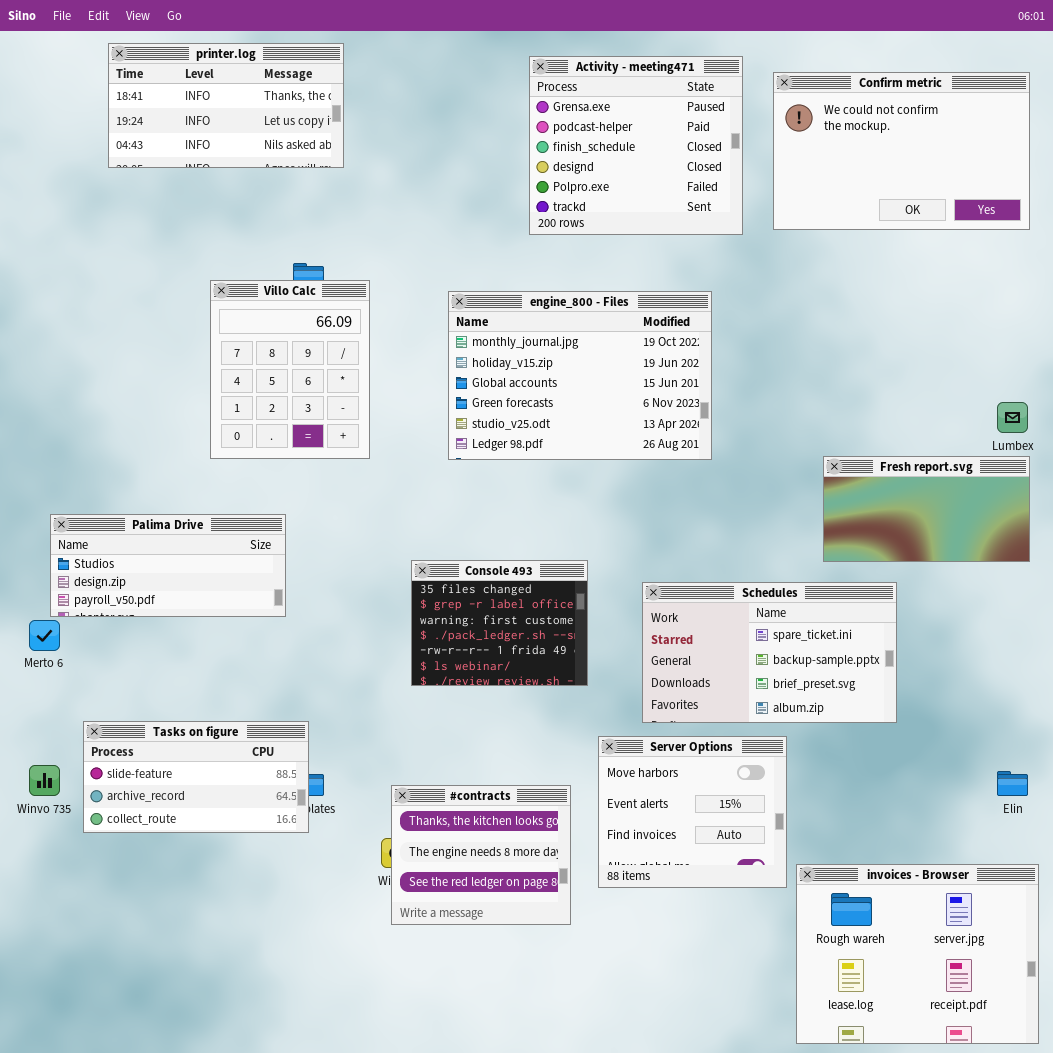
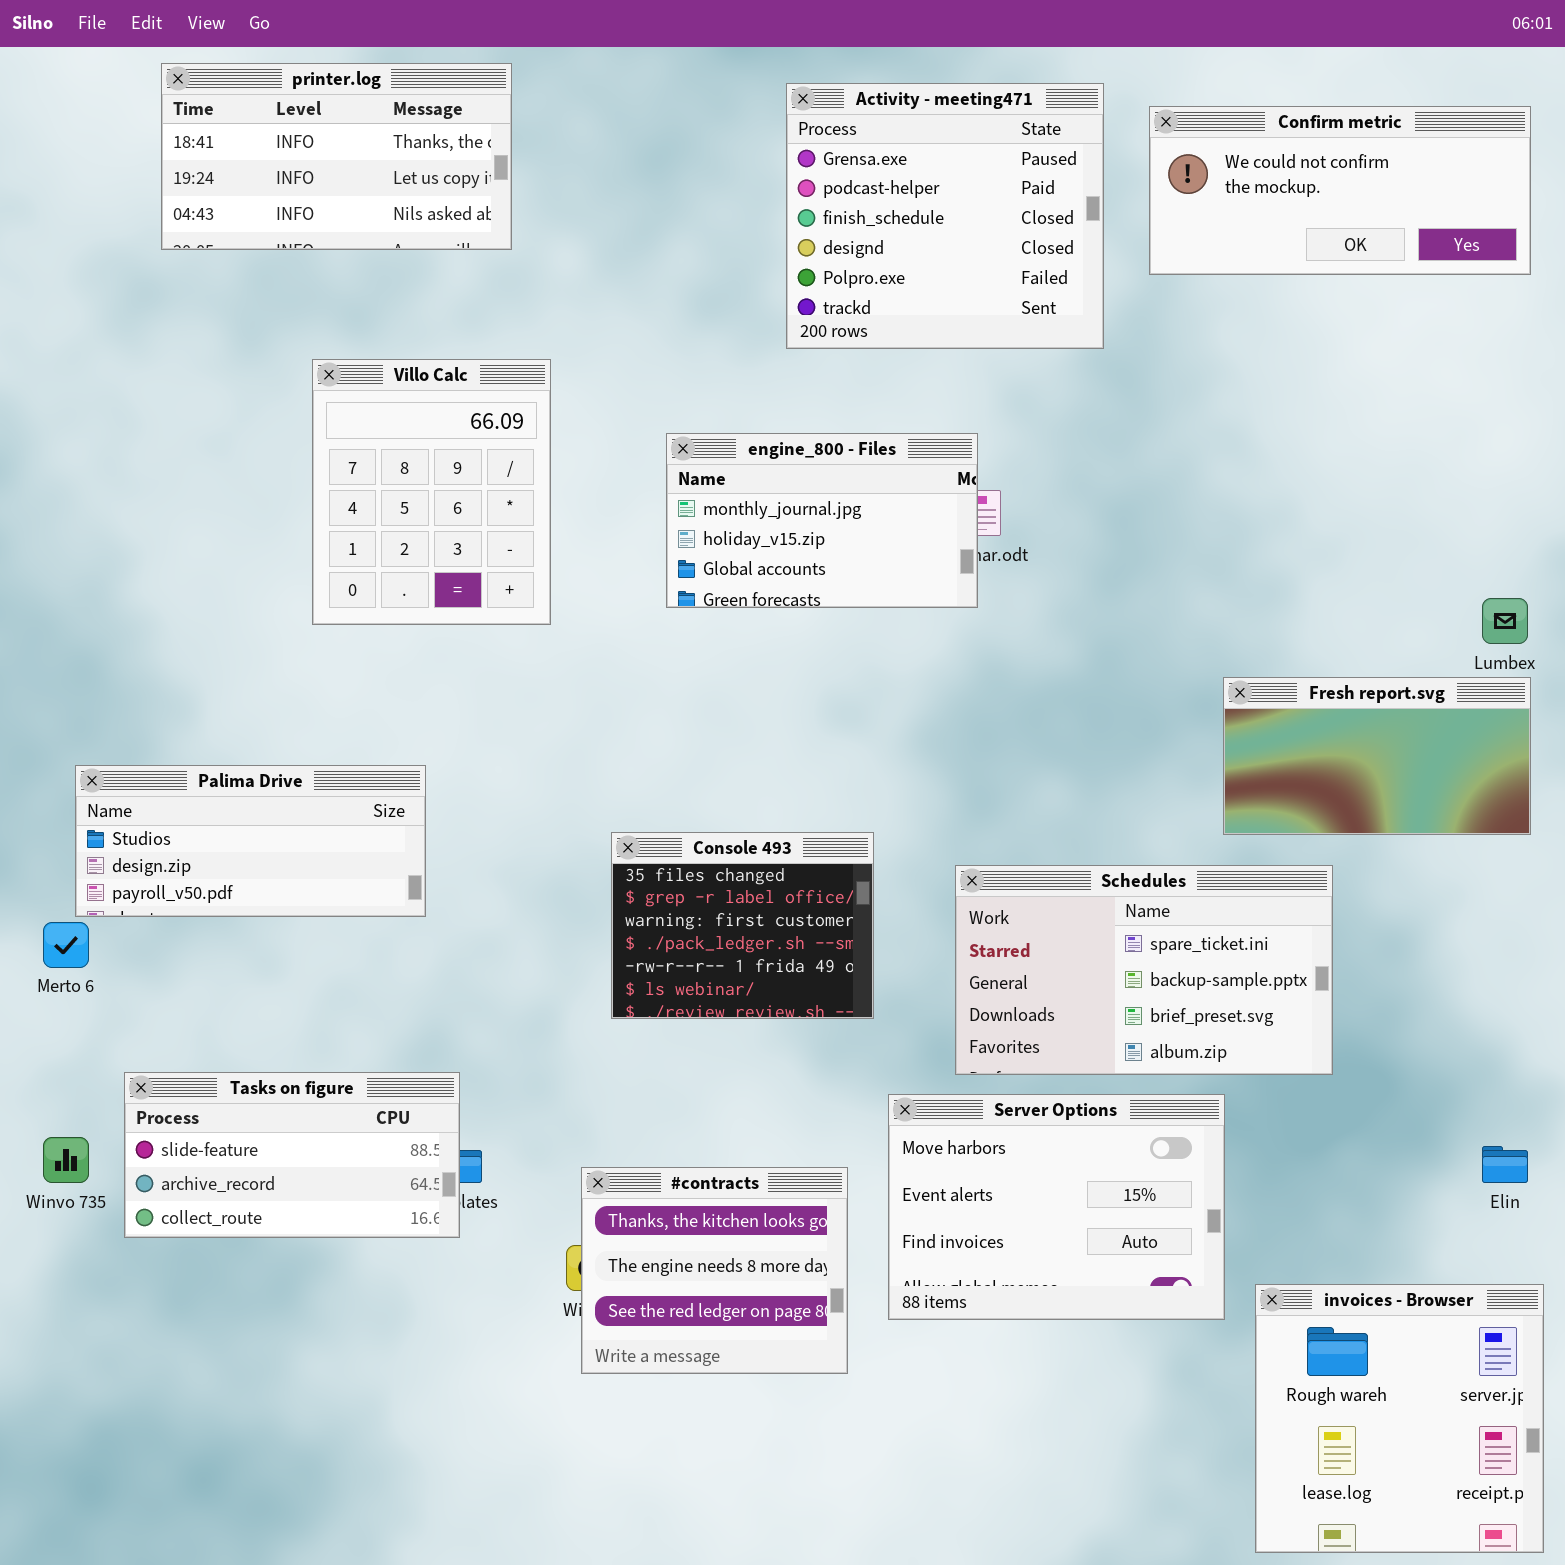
Confirm metric: [773,72,1030,230] -> [1149,106,1531,275], resized
Villo Calc: [210,280,370,459] -> [312,359,551,625], moved
engine_800 - Files: [448,291,712,460] -> [666,433,978,608], resized
Server Options: [598,736,787,888] -> [888,1094,1225,1320], resized
invoices - Browser: [796,864,1039,1044] -> [1255,1284,1544,1553], resized

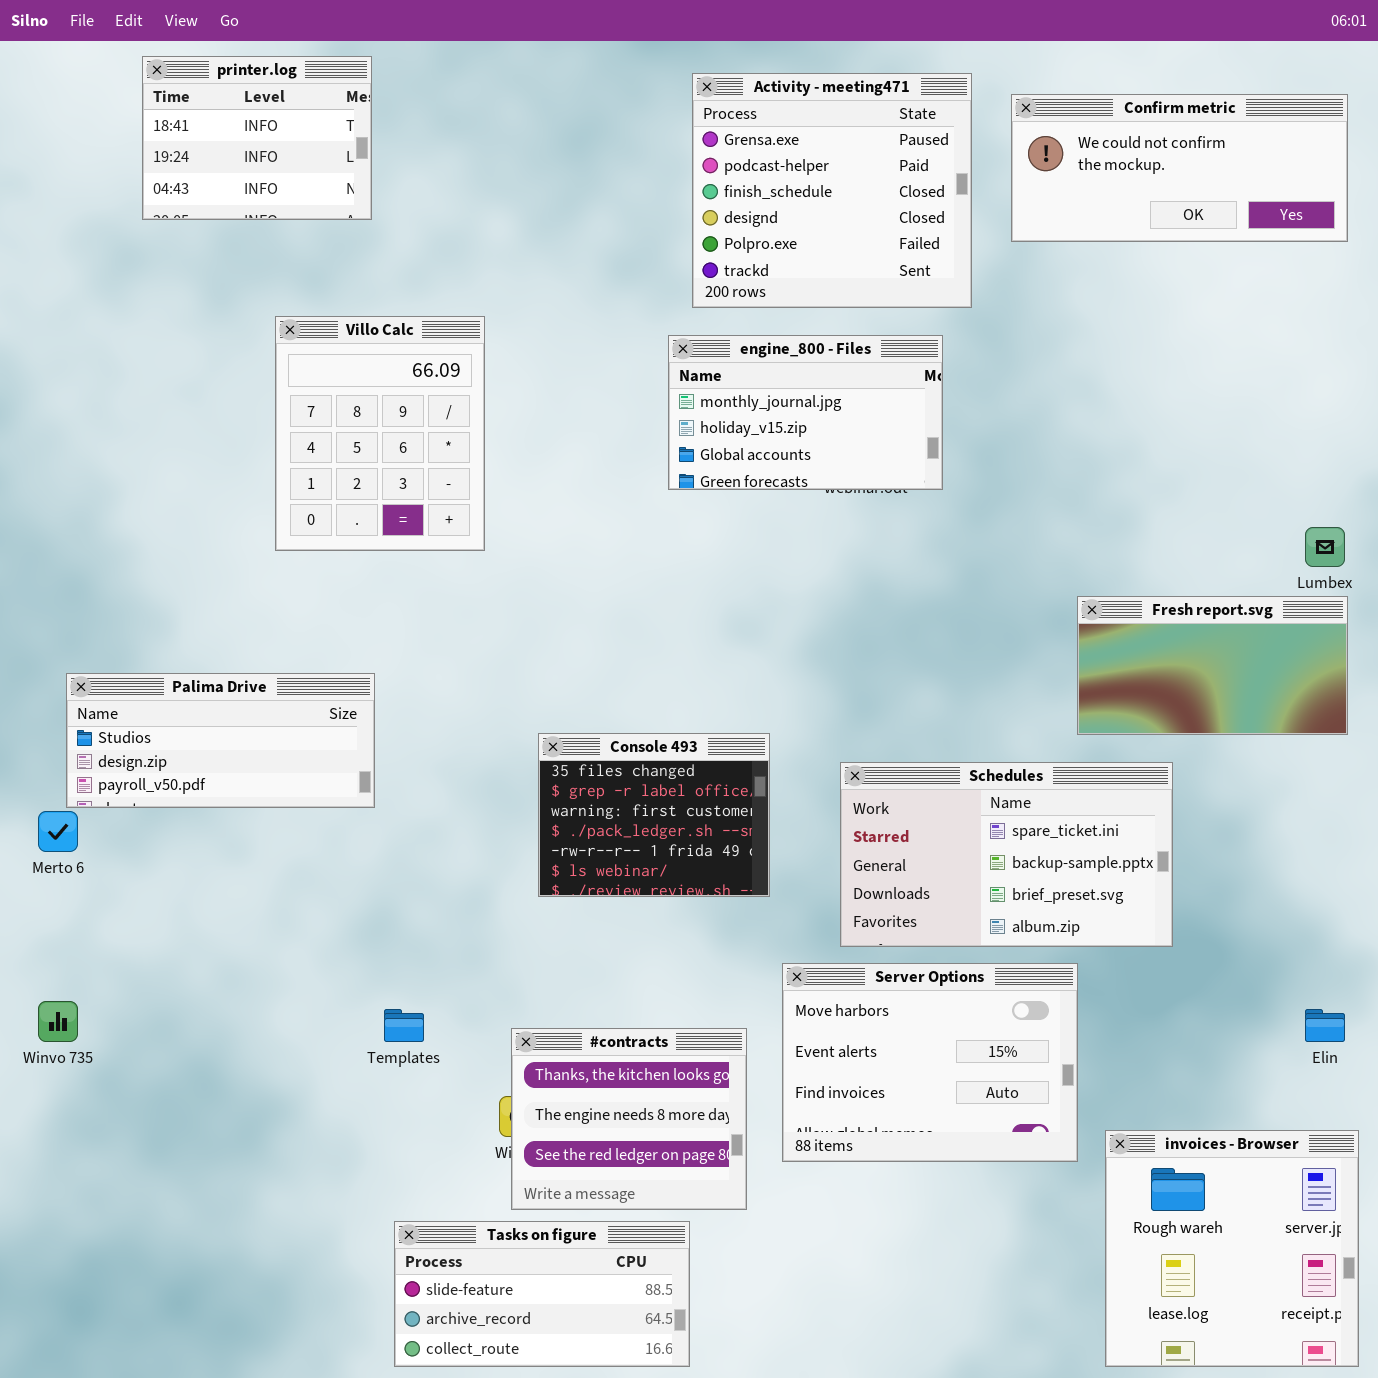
printer.log: [161,63,512,250] -> [142,56,372,220], resized
engine_800 - Files: [666,433,978,608] -> [668,335,943,490], moved
Tasks on figure: [124,1072,460,1238] -> [394,1221,690,1367], moved

